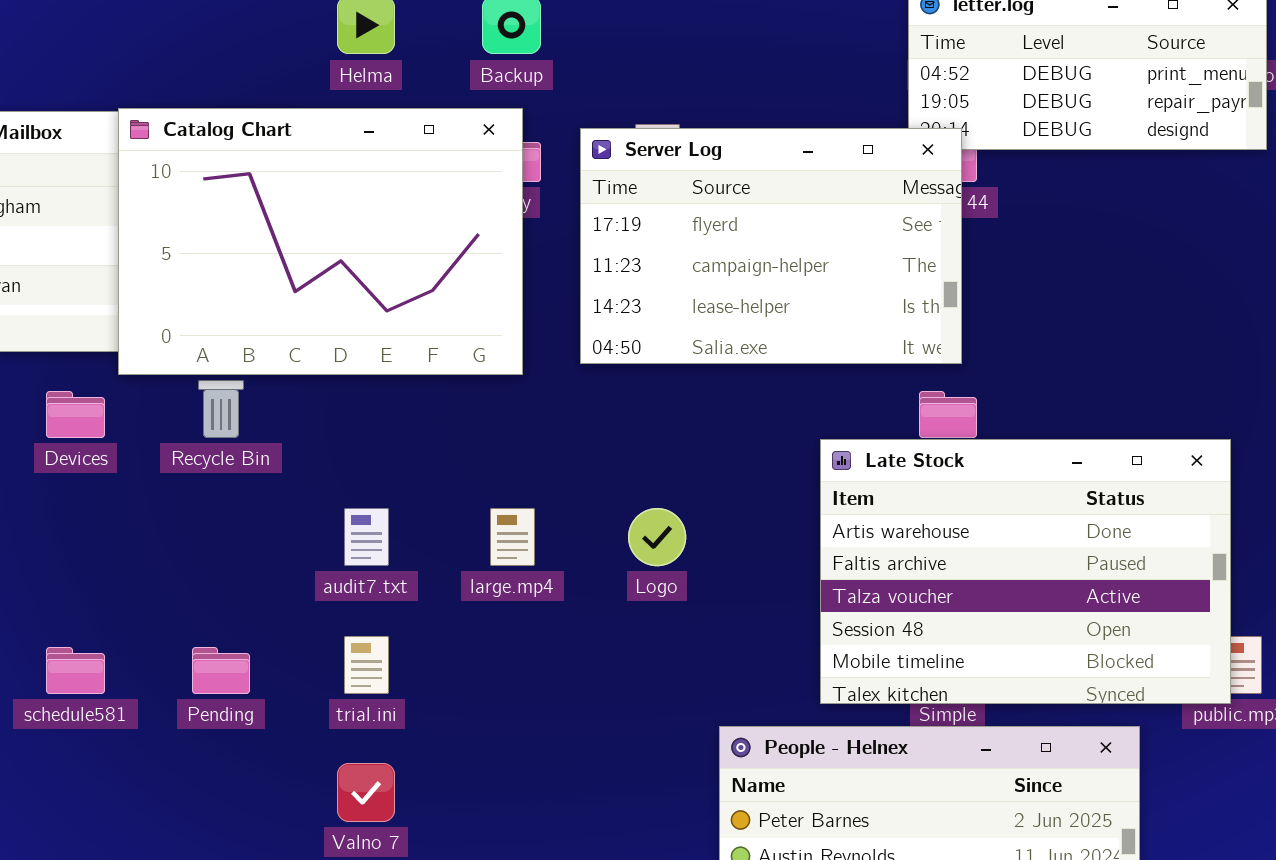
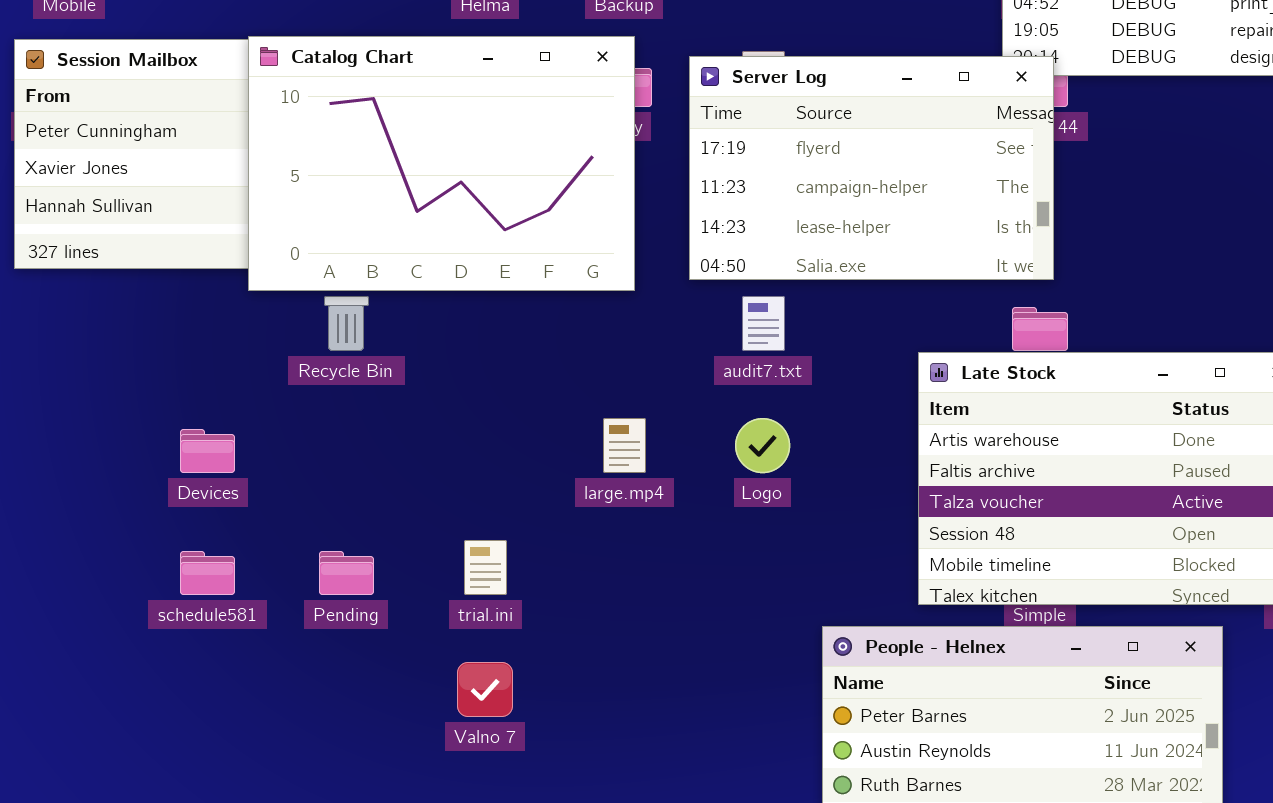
Devices: [46,391,105,438] -> [180,429,235,473], moved
audit7.txt: [344,508,389,566] -> [742,296,785,351], moved

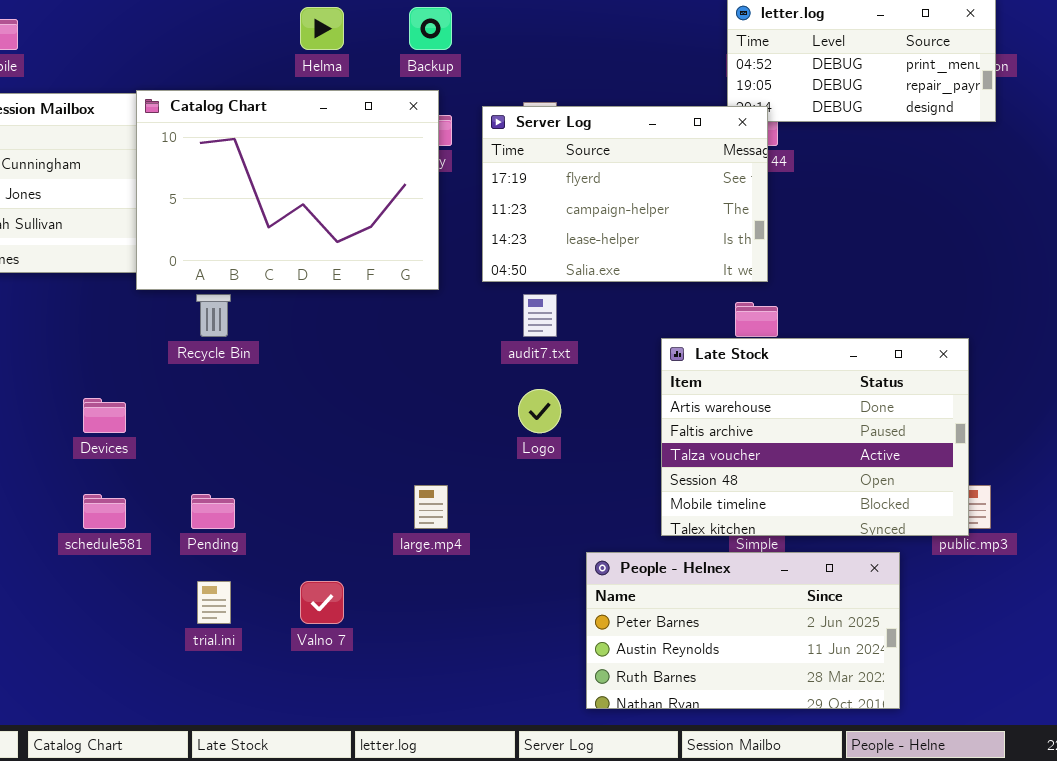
large.mp4: [603,418,646,473] -> [414,485,448,529], moved
trial.ini: [464,540,507,595] -> [197,581,231,624], moved

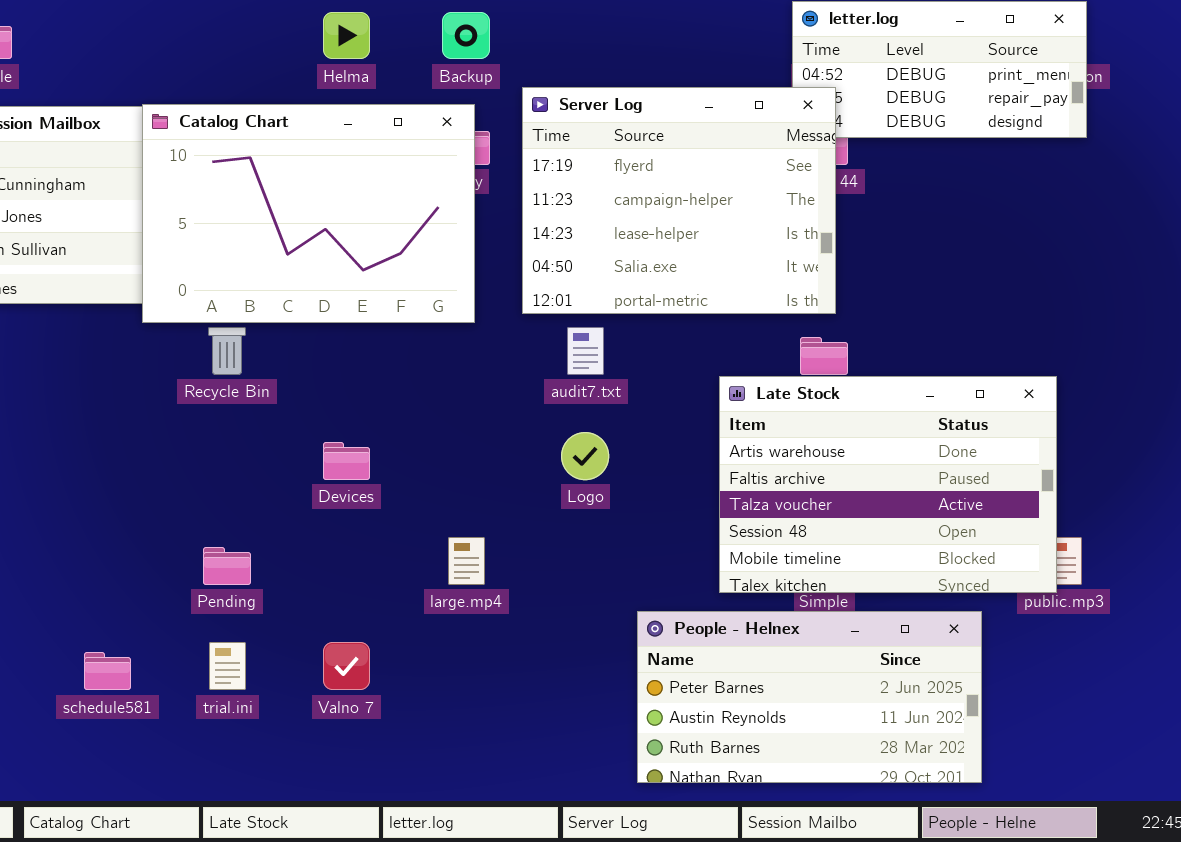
Server Log: [482,106,768,282] -> [522,87,836,314], resized
Devices: [83,398,126,433] -> [323,442,370,480], moved
schedule581: [83,494,126,529] -> [84,652,131,690], moved

